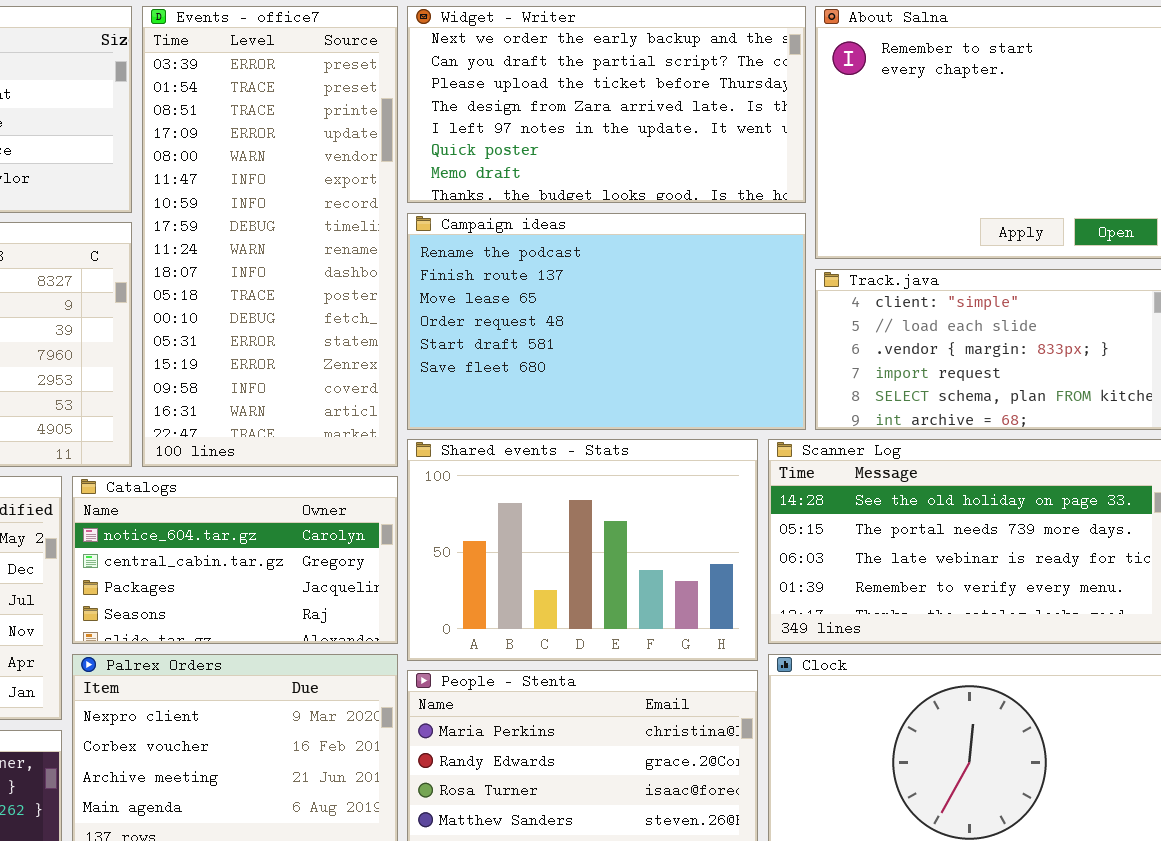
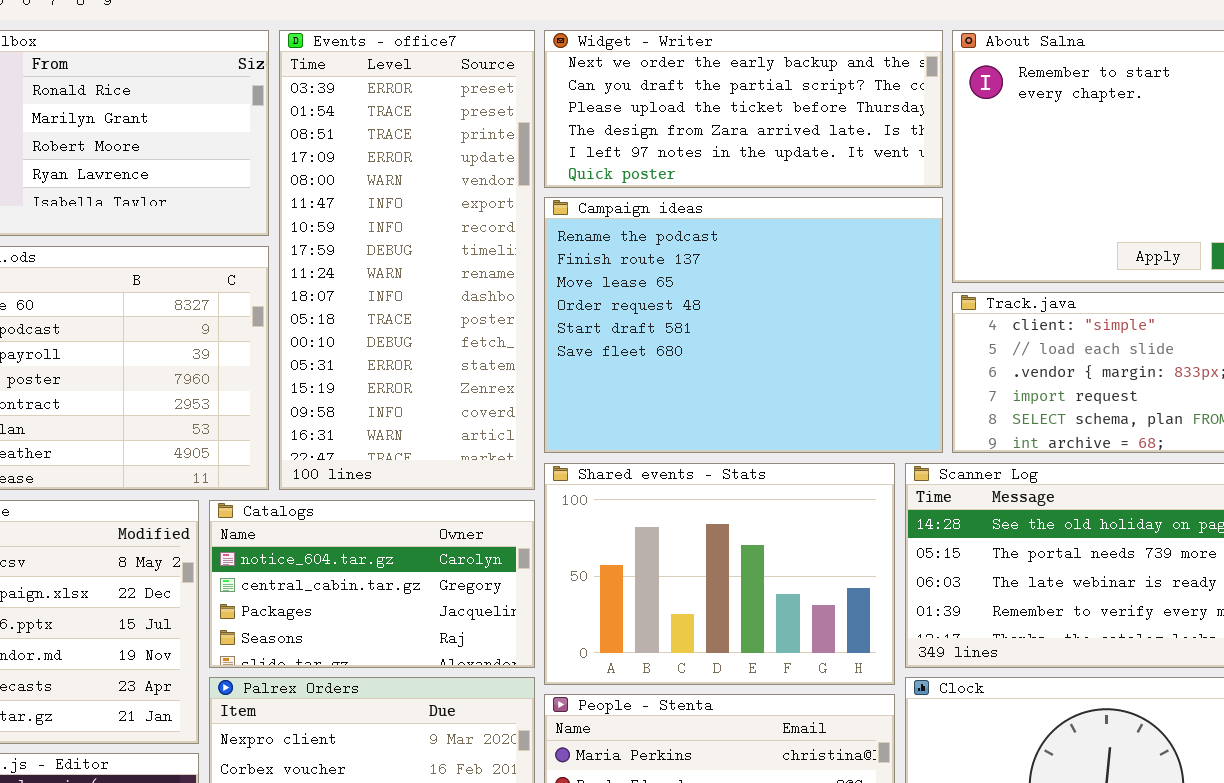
Widget - Writer: [407,6,806,203] -> [544,30,943,188], resized
Campaign ideas: [407,213,806,430] -> [544,197,943,453], resized

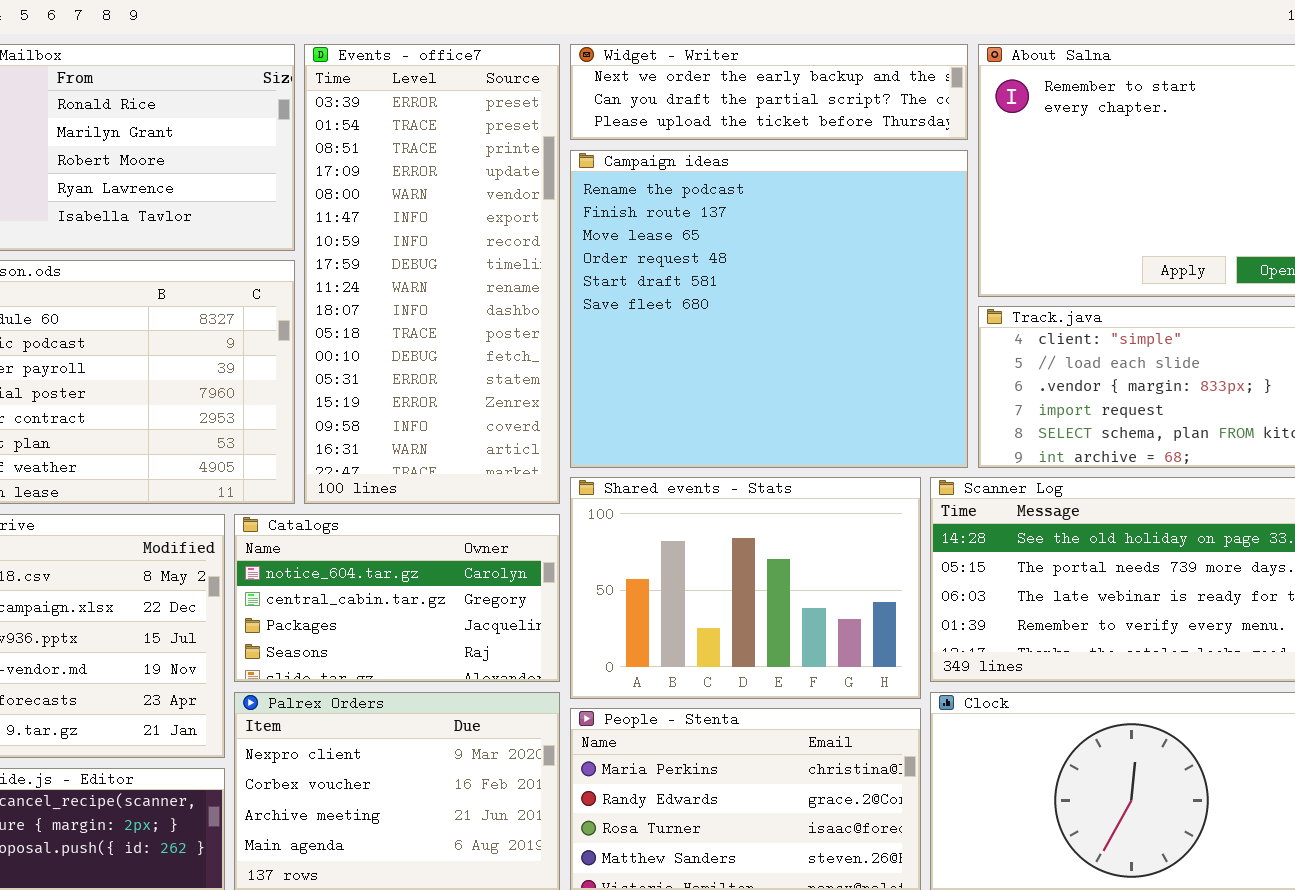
Widget - Writer: [544,30,943,188] -> [570,44,968,140], resized
Campaign ideas: [544,197,943,453] -> [570,150,968,468], resized

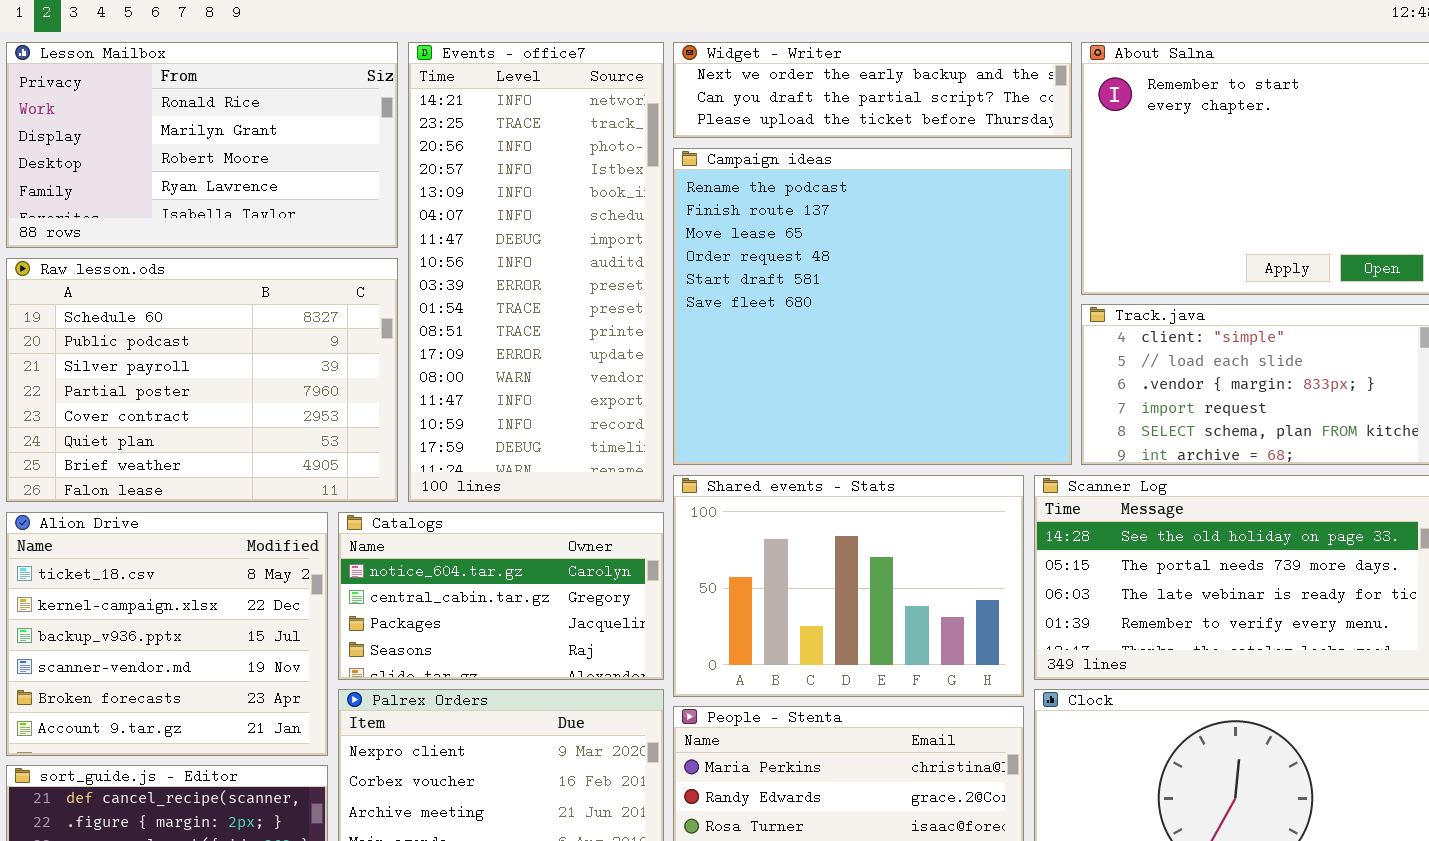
Events - office7: [304,44,560,504] -> [408,42,664,502], scrolled up 8 rows

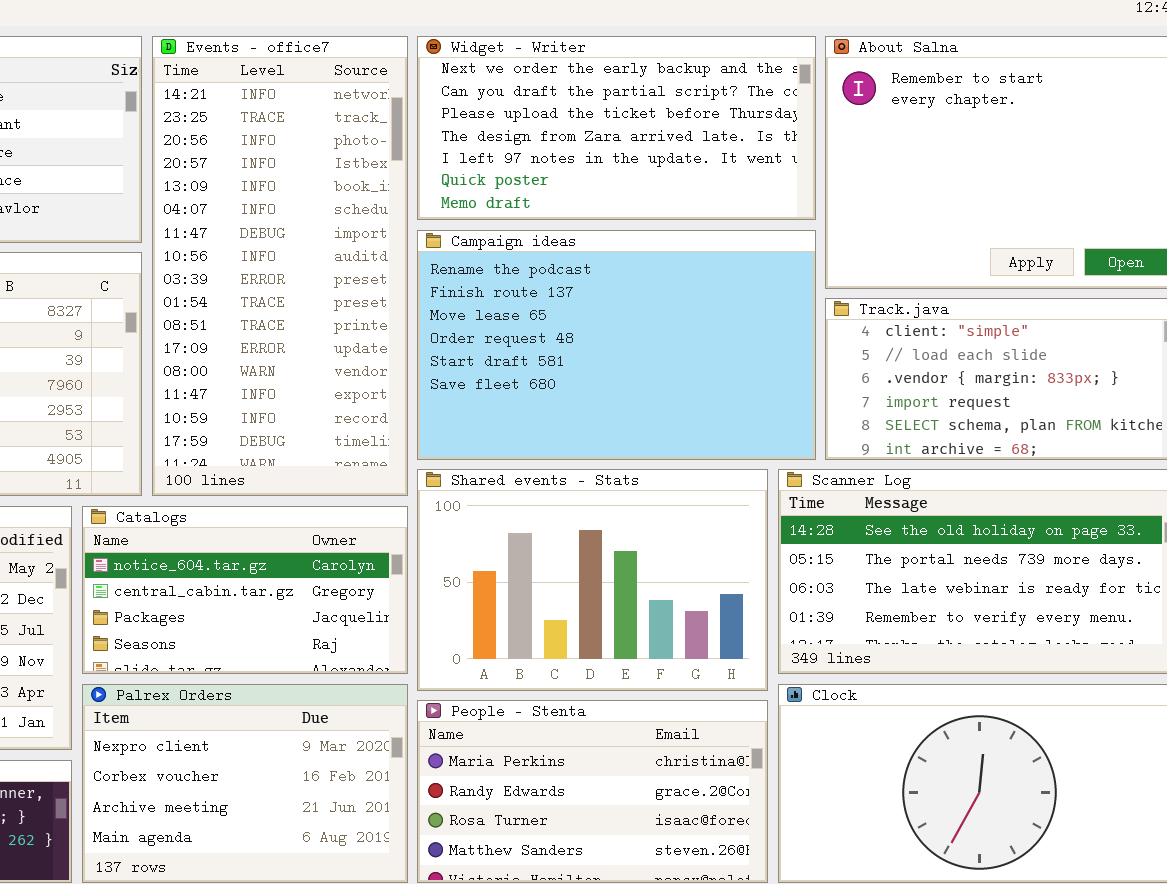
Widget - Writer: [673,42,1072,138] -> [417,36,816,220], resized
Campaign ideas: [673,148,1072,465] -> [417,230,816,460], resized

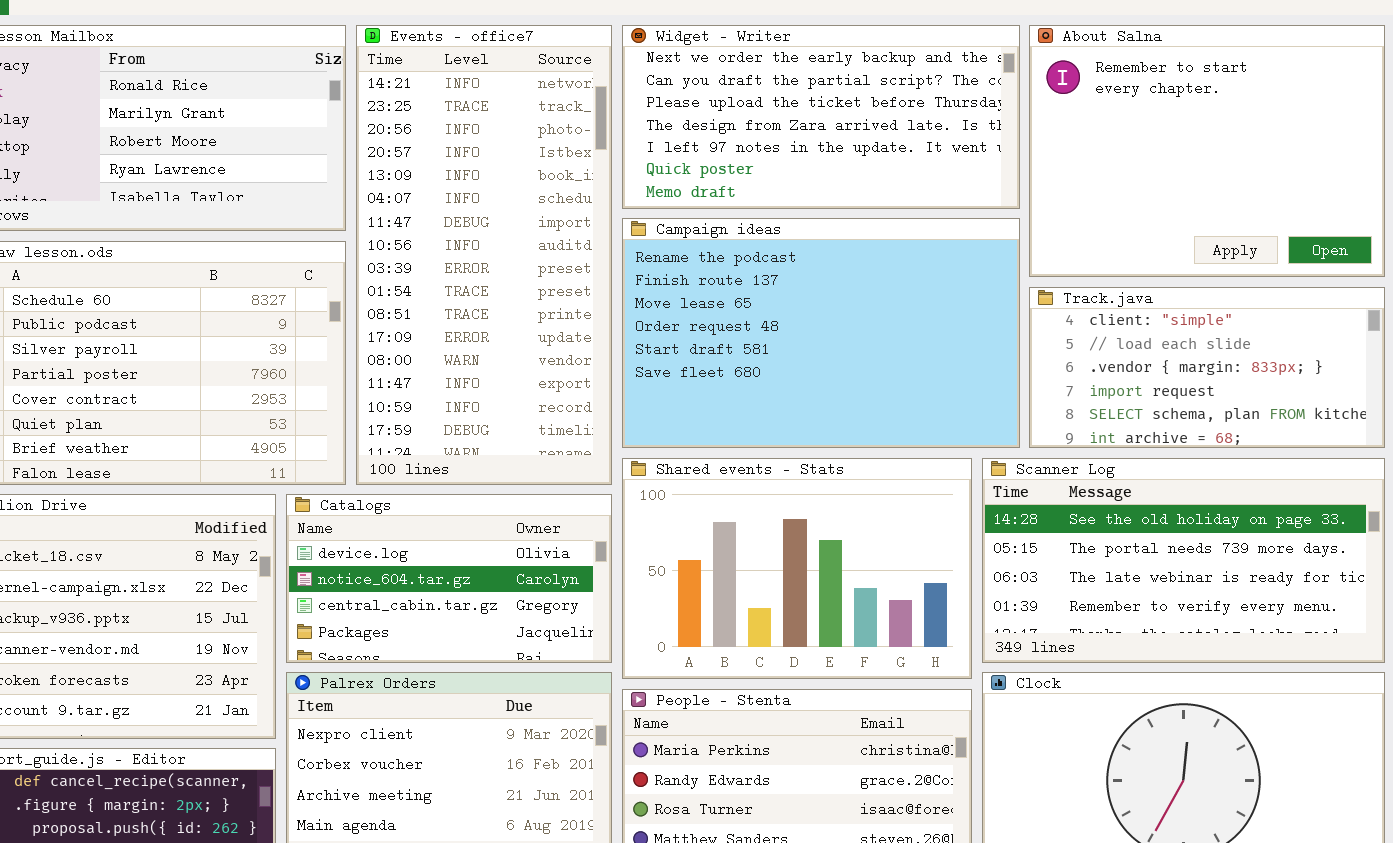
Catalogs: [82,506,408,674] -> [286,494,612,663], scrolled up 1 row

